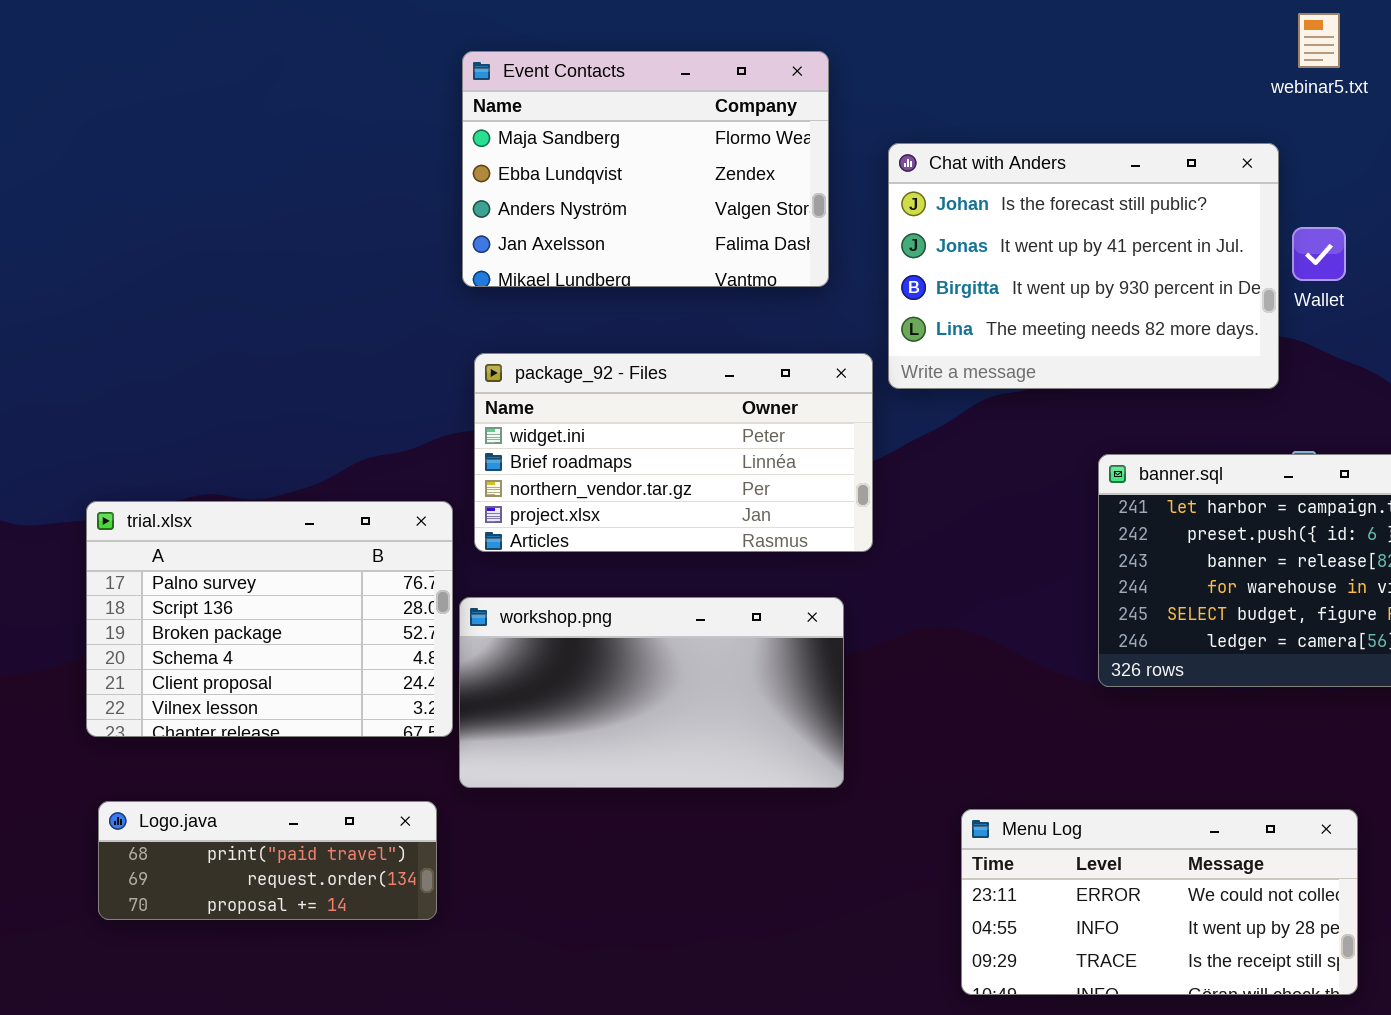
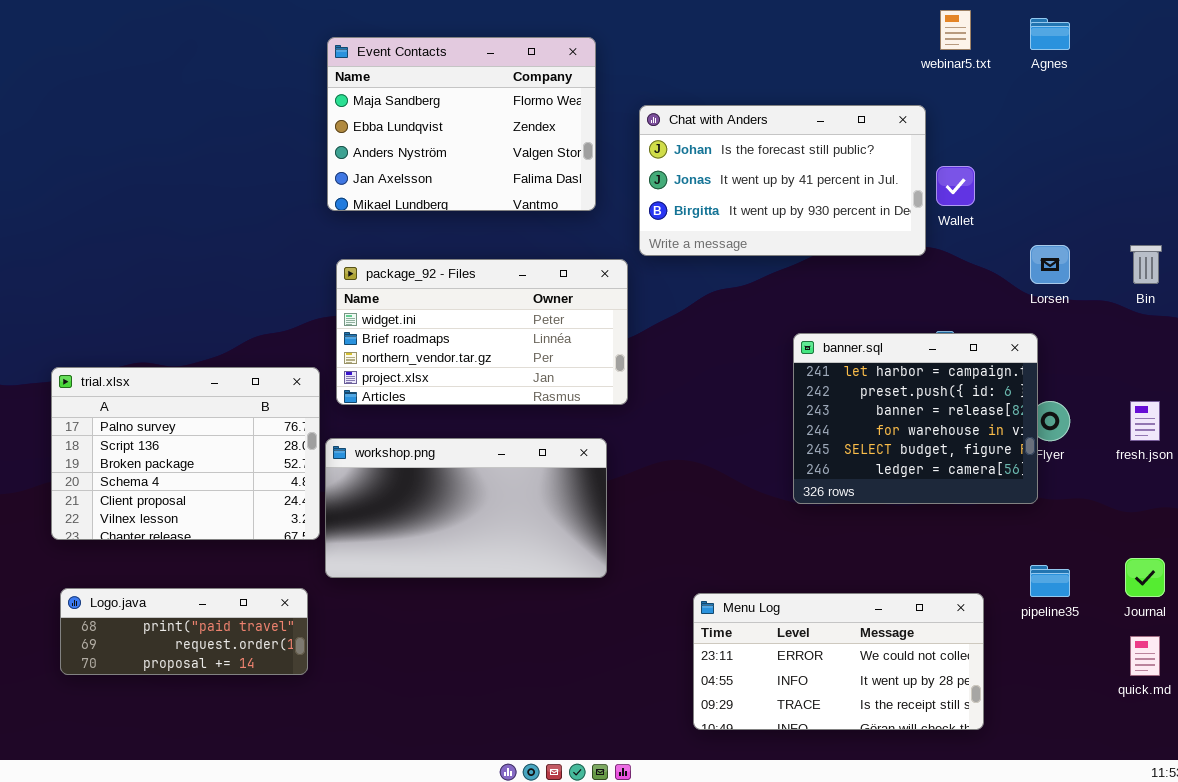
Chat with Anders: [888,143,1279,389] -> [639,105,926,256], resized

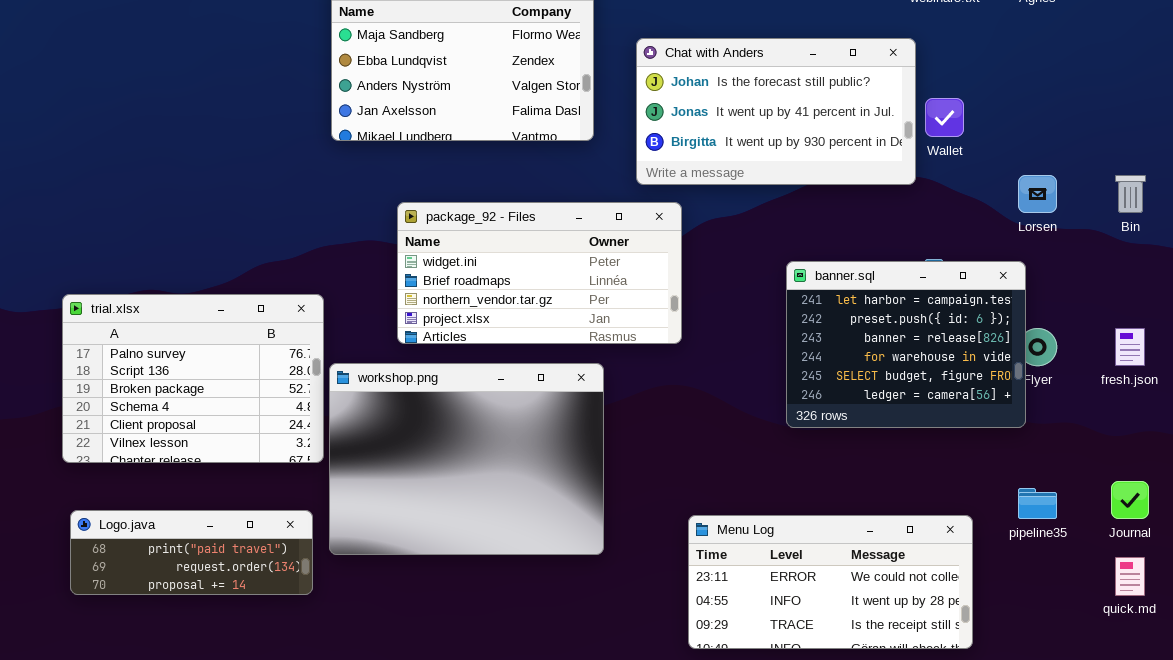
package_92 - Files: [336,259,628,405] -> [397,202,682,344], moved
workshop.png: [325,438,607,578] -> [329,363,604,555], resized

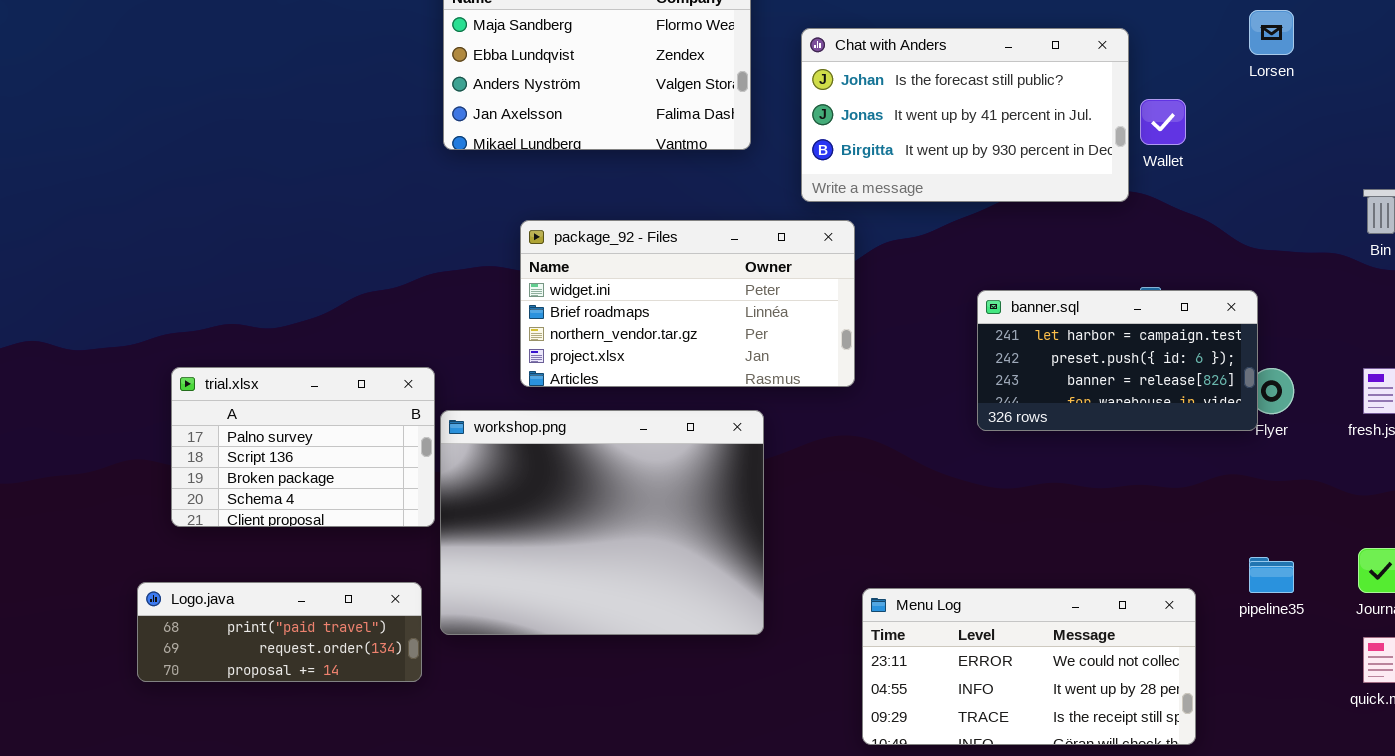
Lorsen: [1018,175,1057,213] -> [1249,10,1294,55], moved
banner.sql: [786,261,1026,428] -> [977,290,1258,431], resized
trial.xlsx: [62,294,324,463] -> [171,367,435,527], resized

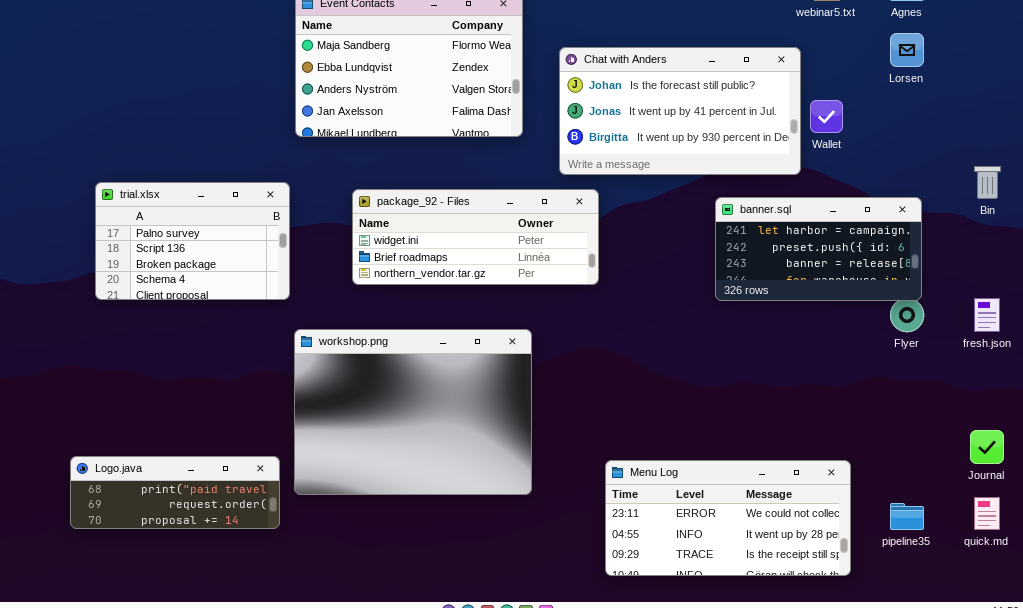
package_92 - Files: [520,220,855,387] -> [352,189,599,285], resized
banner.sql: [977,290,1258,431] -> [715,197,922,301], moved
trial.xlsx: [171,367,435,527] -> [95,182,290,300], moved
pipeline35: [1249,557,1294,593] -> [890,503,924,530], moved

